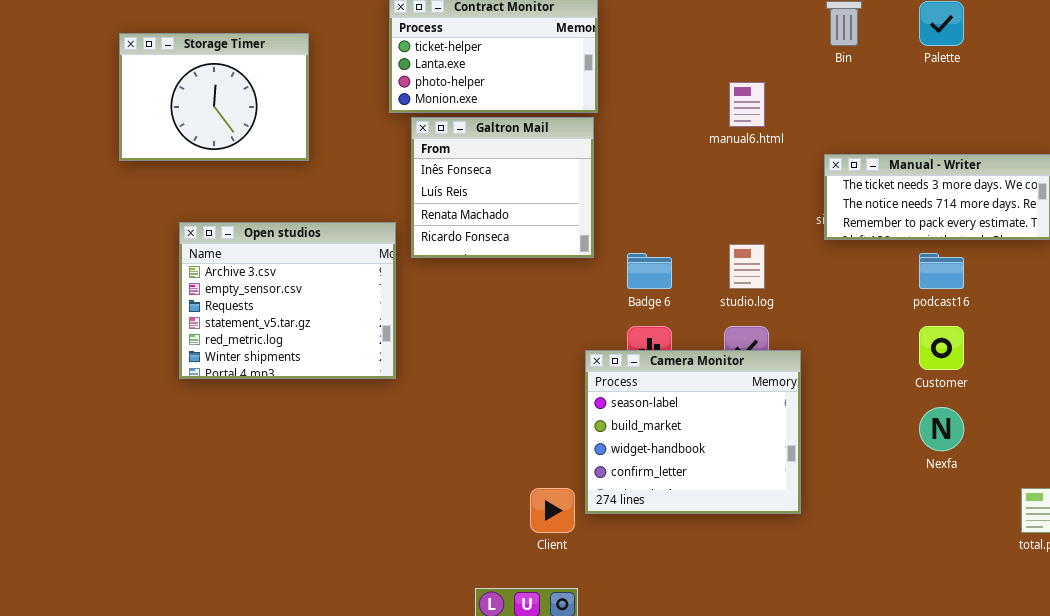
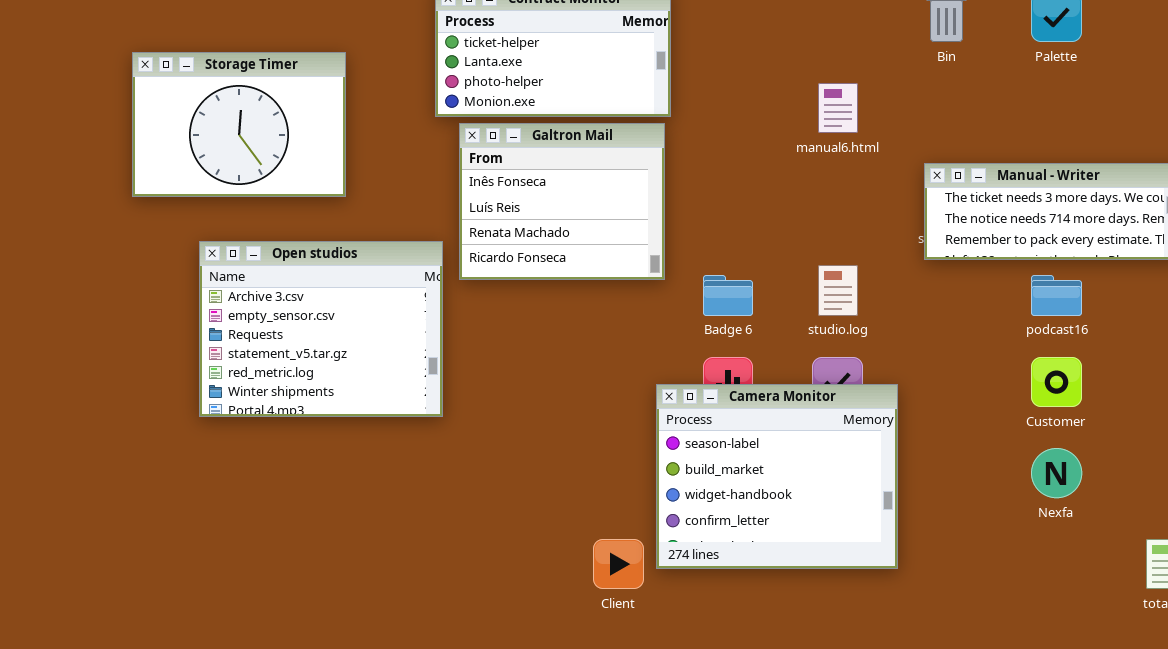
Storage Timer: [119,33,309,161] -> [132,52,346,197], moved

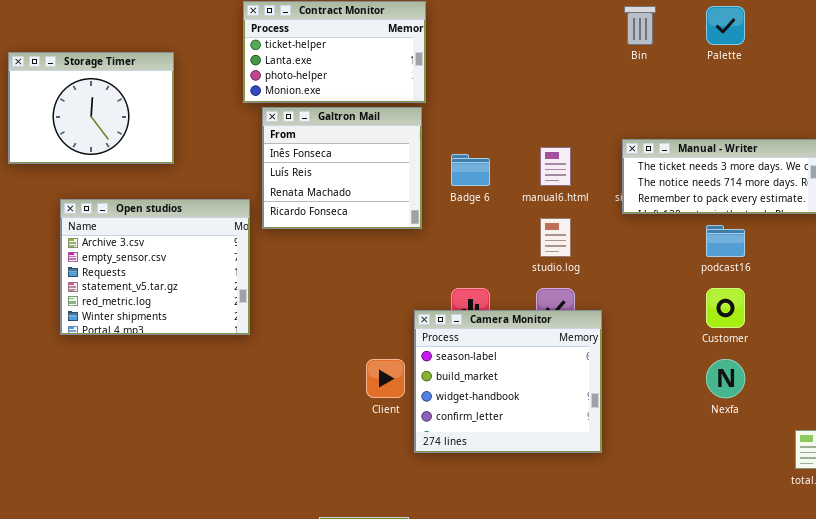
manual6.html: [818,83,858,133] -> [540,147,571,186], moved
Badge 6: [703,275,753,316] -> [451,154,490,186], moved
Client: [593,539,644,589] -> [366,359,405,398], moved

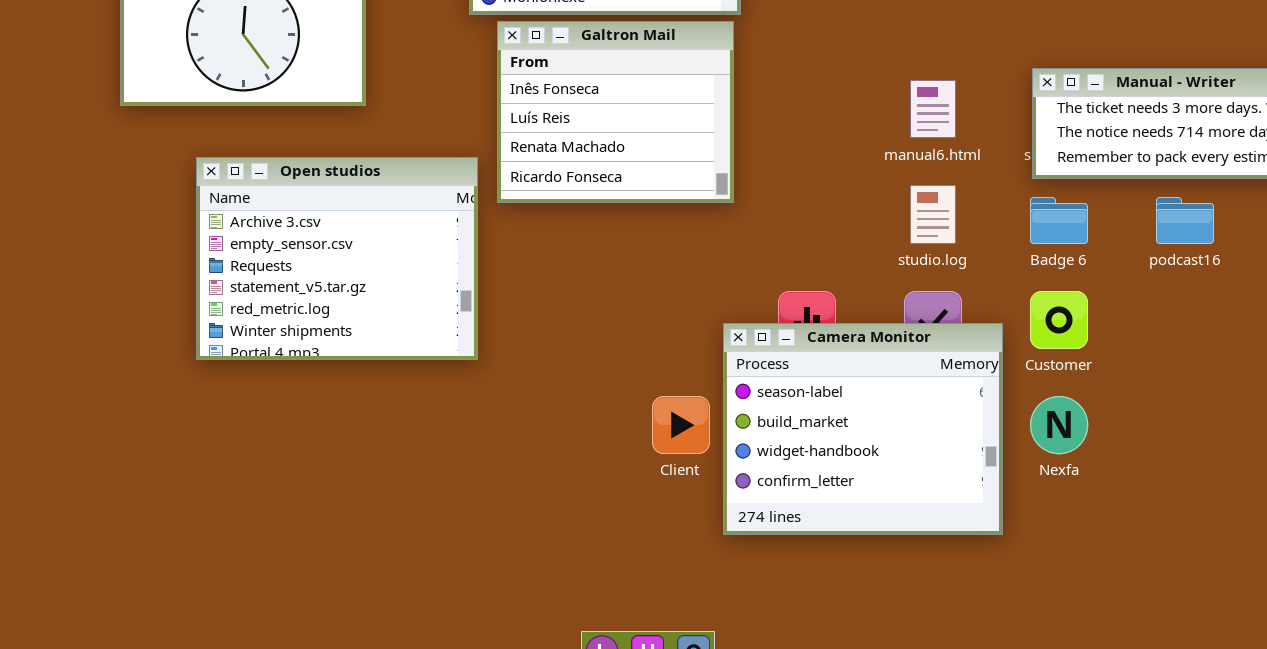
Badge 6: [451,154,490,186] -> [1030,197,1088,244], moved
Customer: [706,288,745,328] -> [1030,291,1088,349], moved
Nexfa: [706,359,745,398] -> [1030,396,1088,454], moved

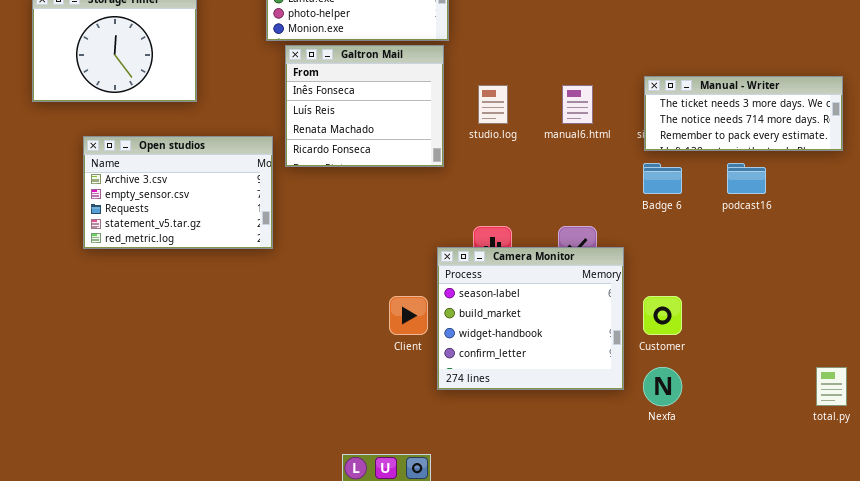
Open studios: [196,157,478,360] -> [83,136,273,249], resized
studio.log: [910,185,956,244] -> [478,85,508,124], moved
Customer: [1030,291,1088,349] -> [643,296,682,335], moved
Nexfa: [1030,396,1088,454] -> [643,367,682,406], moved

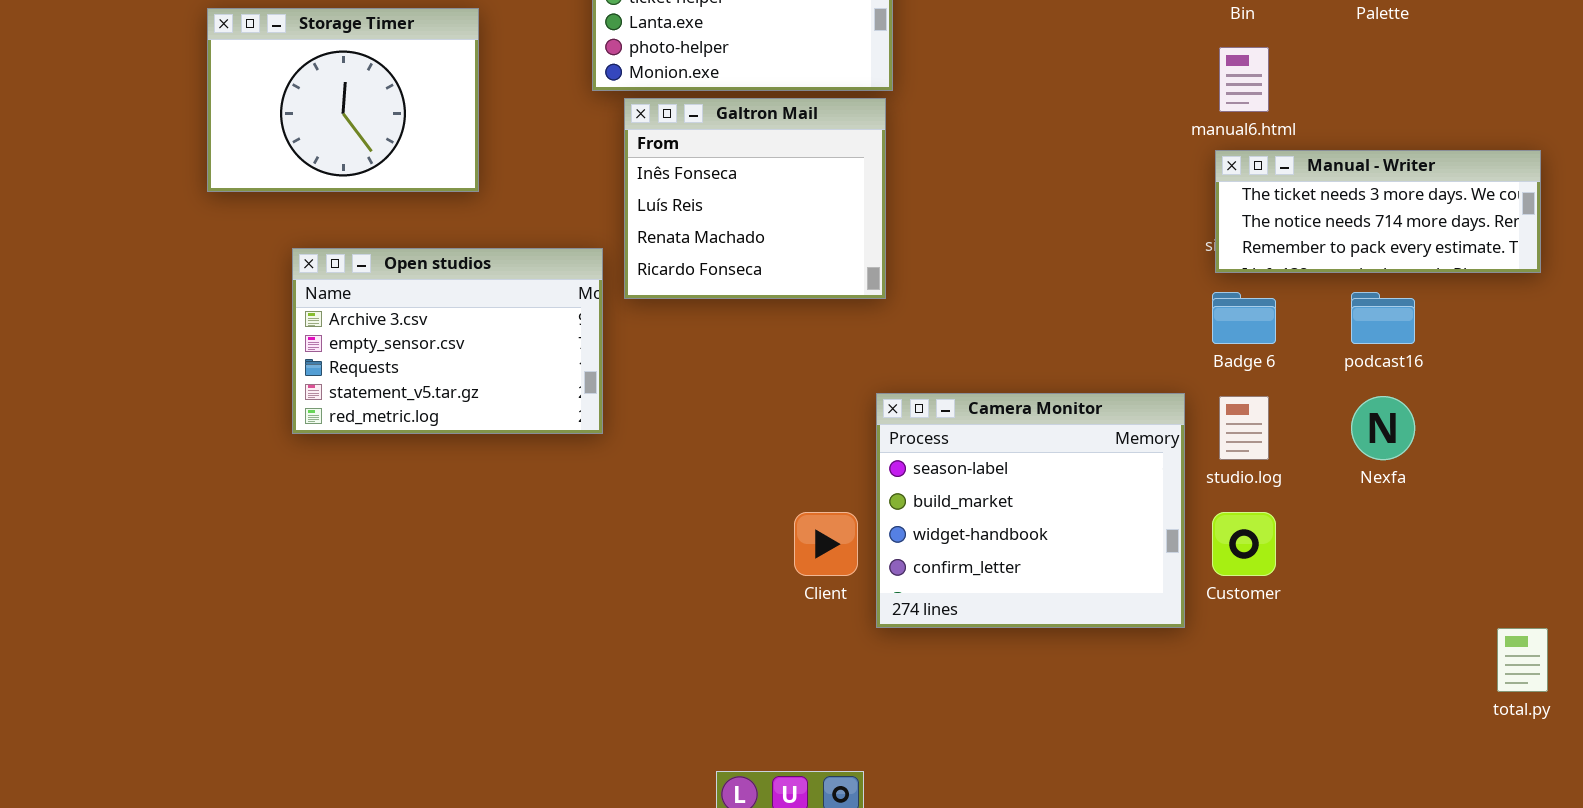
studio.log: [478,85,508,124] -> [1219,396,1269,460], moved
manual6.html: [562,85,593,124] -> [1219,47,1269,112], moved
Camera Monitor: [437,247,624,390] -> [876,393,1185,628], moved
Nexfa: [643,367,682,406] -> [1351,396,1415,460], moved

